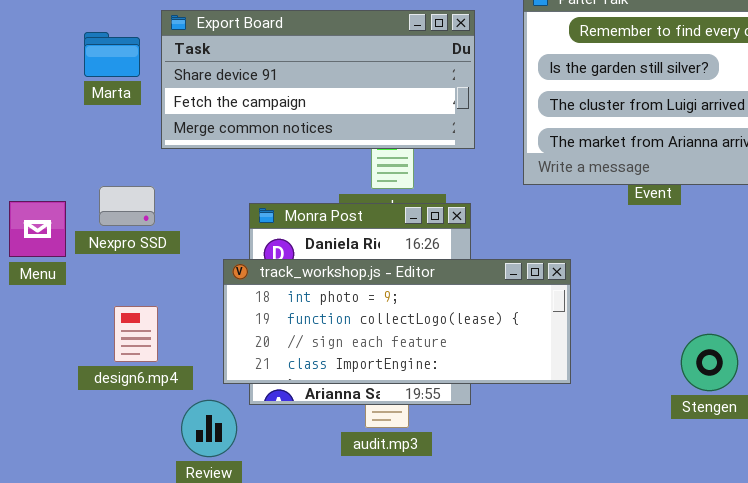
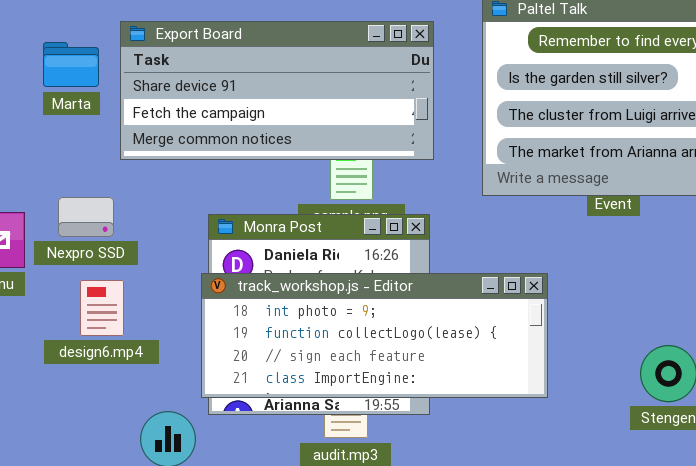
track_workshop.js - Editor: [223,259,571,384] -> [201,273,548,398], moved
design6.mp4: [114,306,158,362] -> [80,280,124,336], moved

